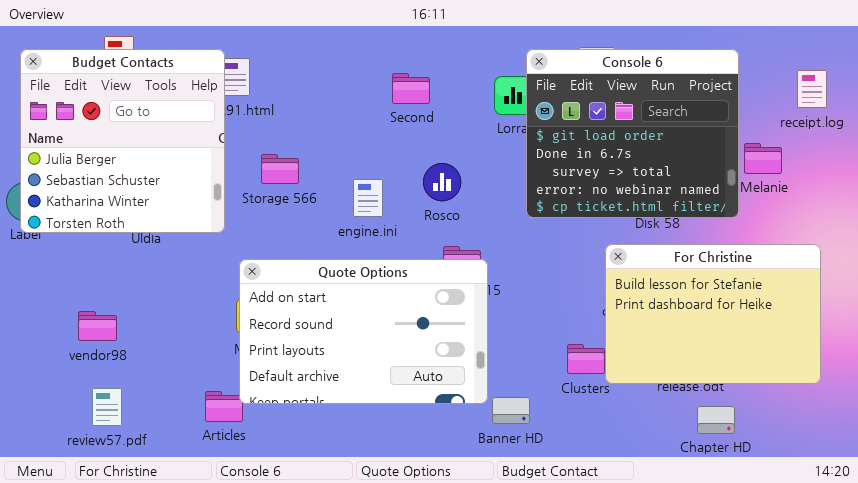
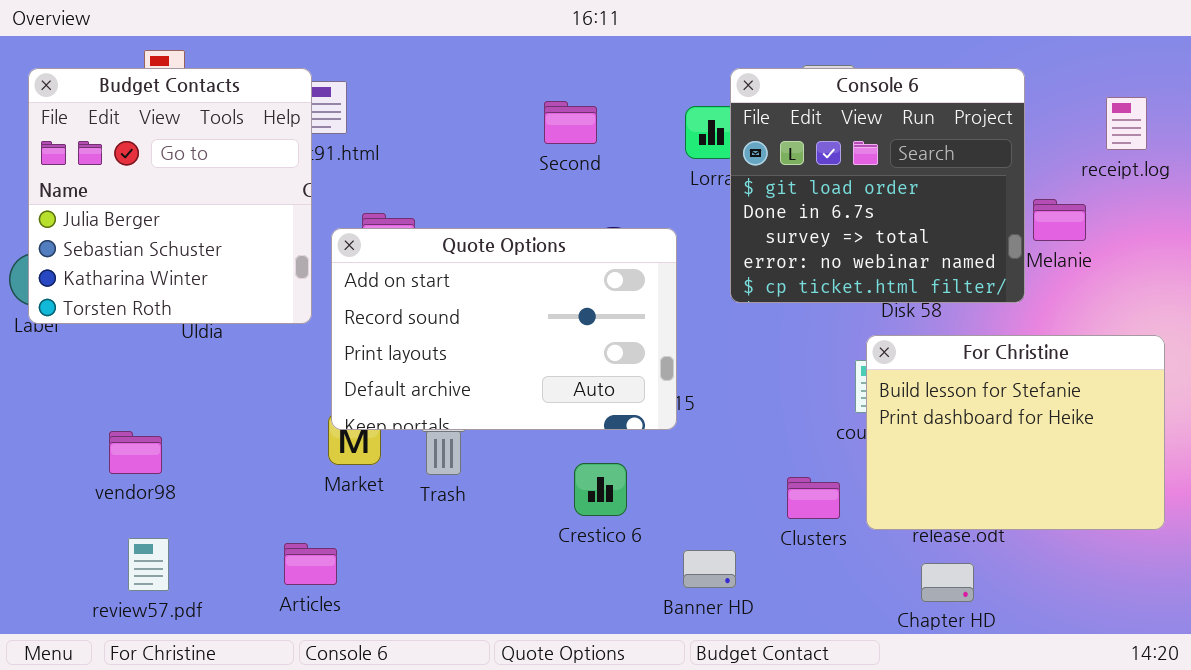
For Christine: [605,244,821,384] -> [866,335,1165,530], moved
Quote Options: [239,259,488,404] -> [331,228,677,430], moved
Chapter HD: [697,406,735,434] -> [921,563,974,602], moved

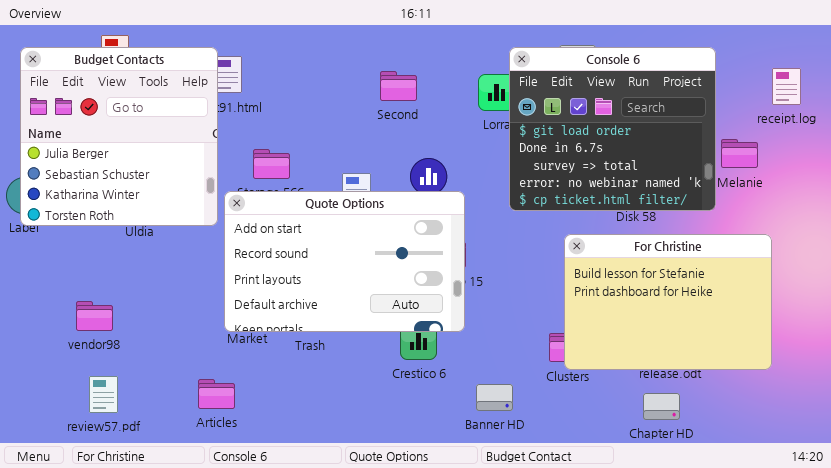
Quote Options: [331,228,677,430] -> [224,191,465,332], moved
For Christine: [866,335,1165,530] -> [564,234,772,370], moved

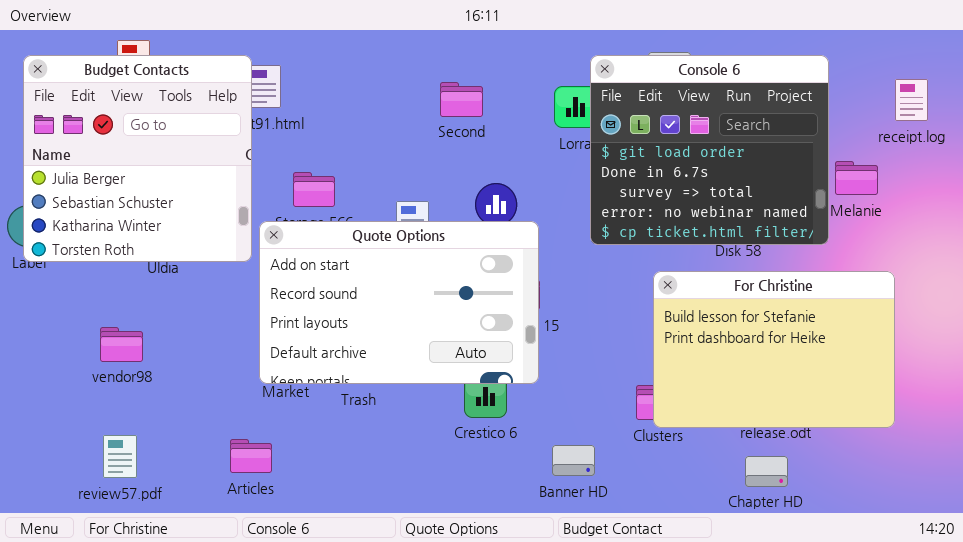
vendor98: [76,301,113,331] -> [100,327,143,362], moved

